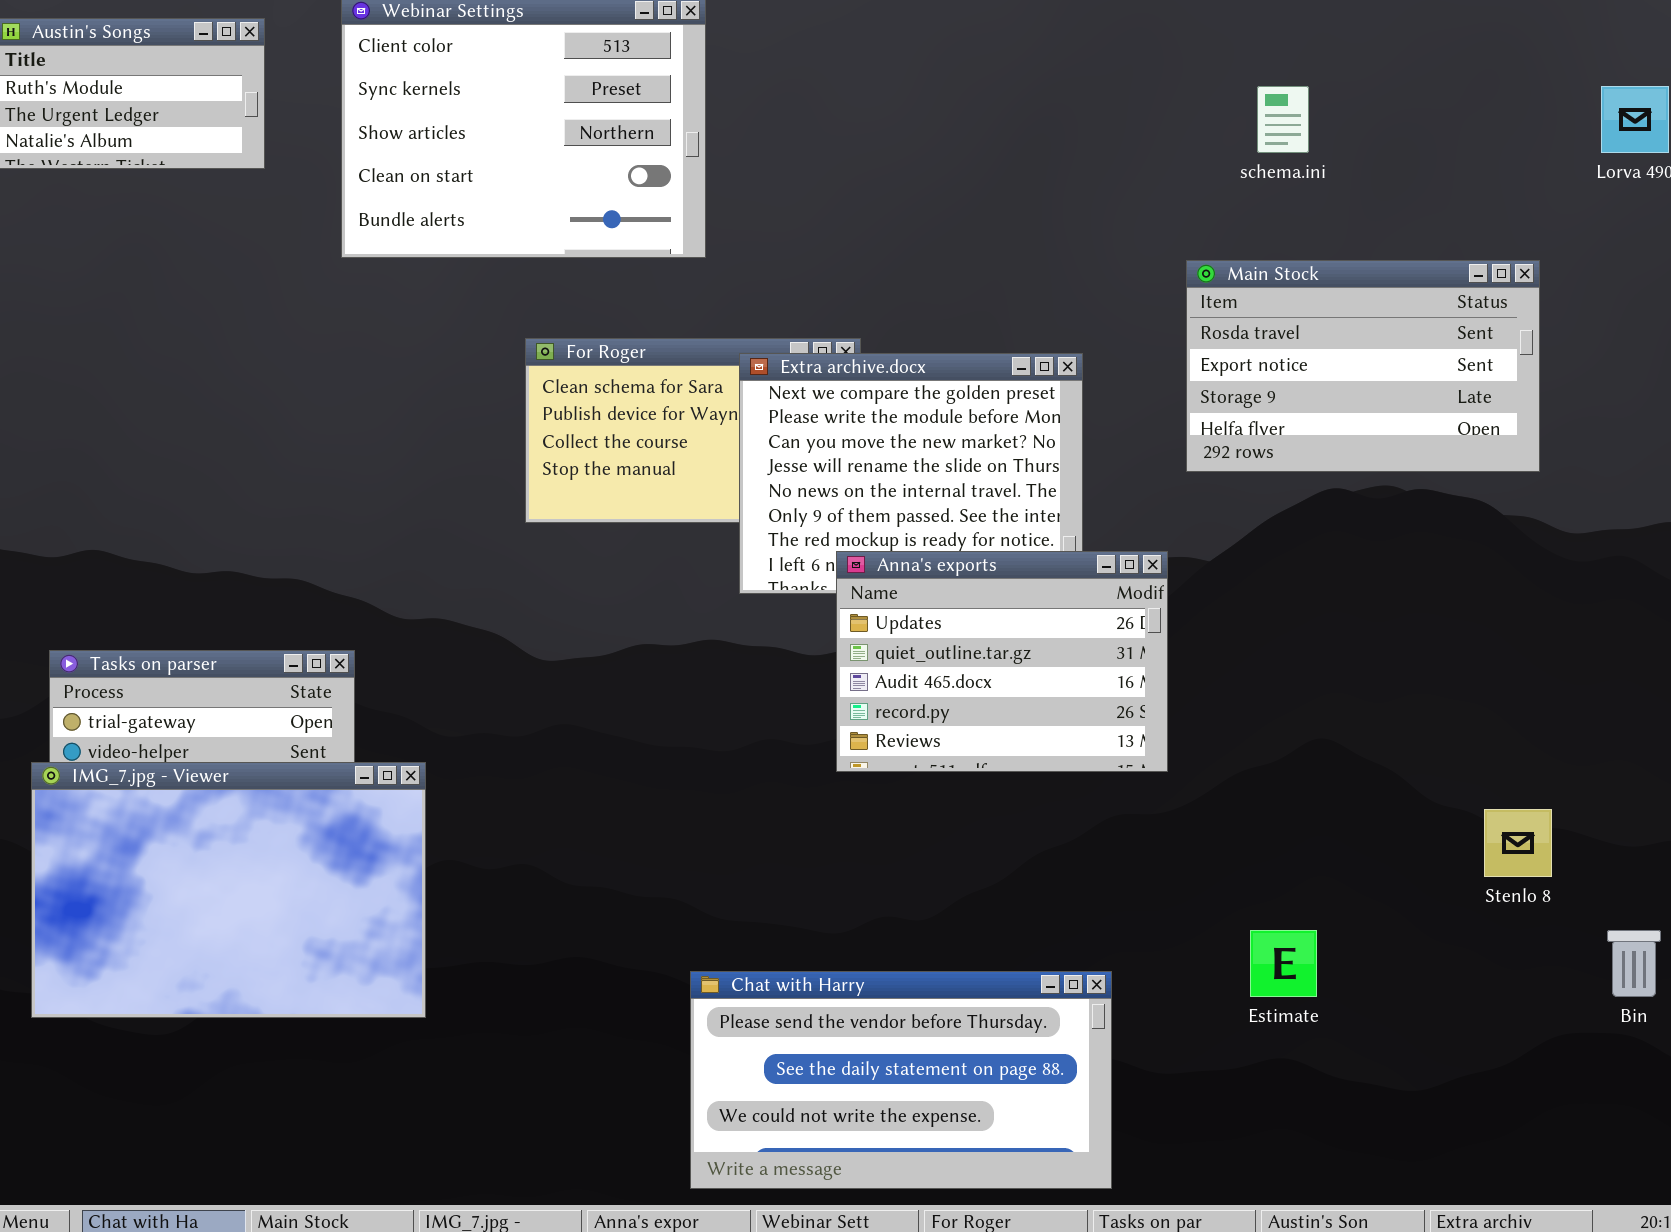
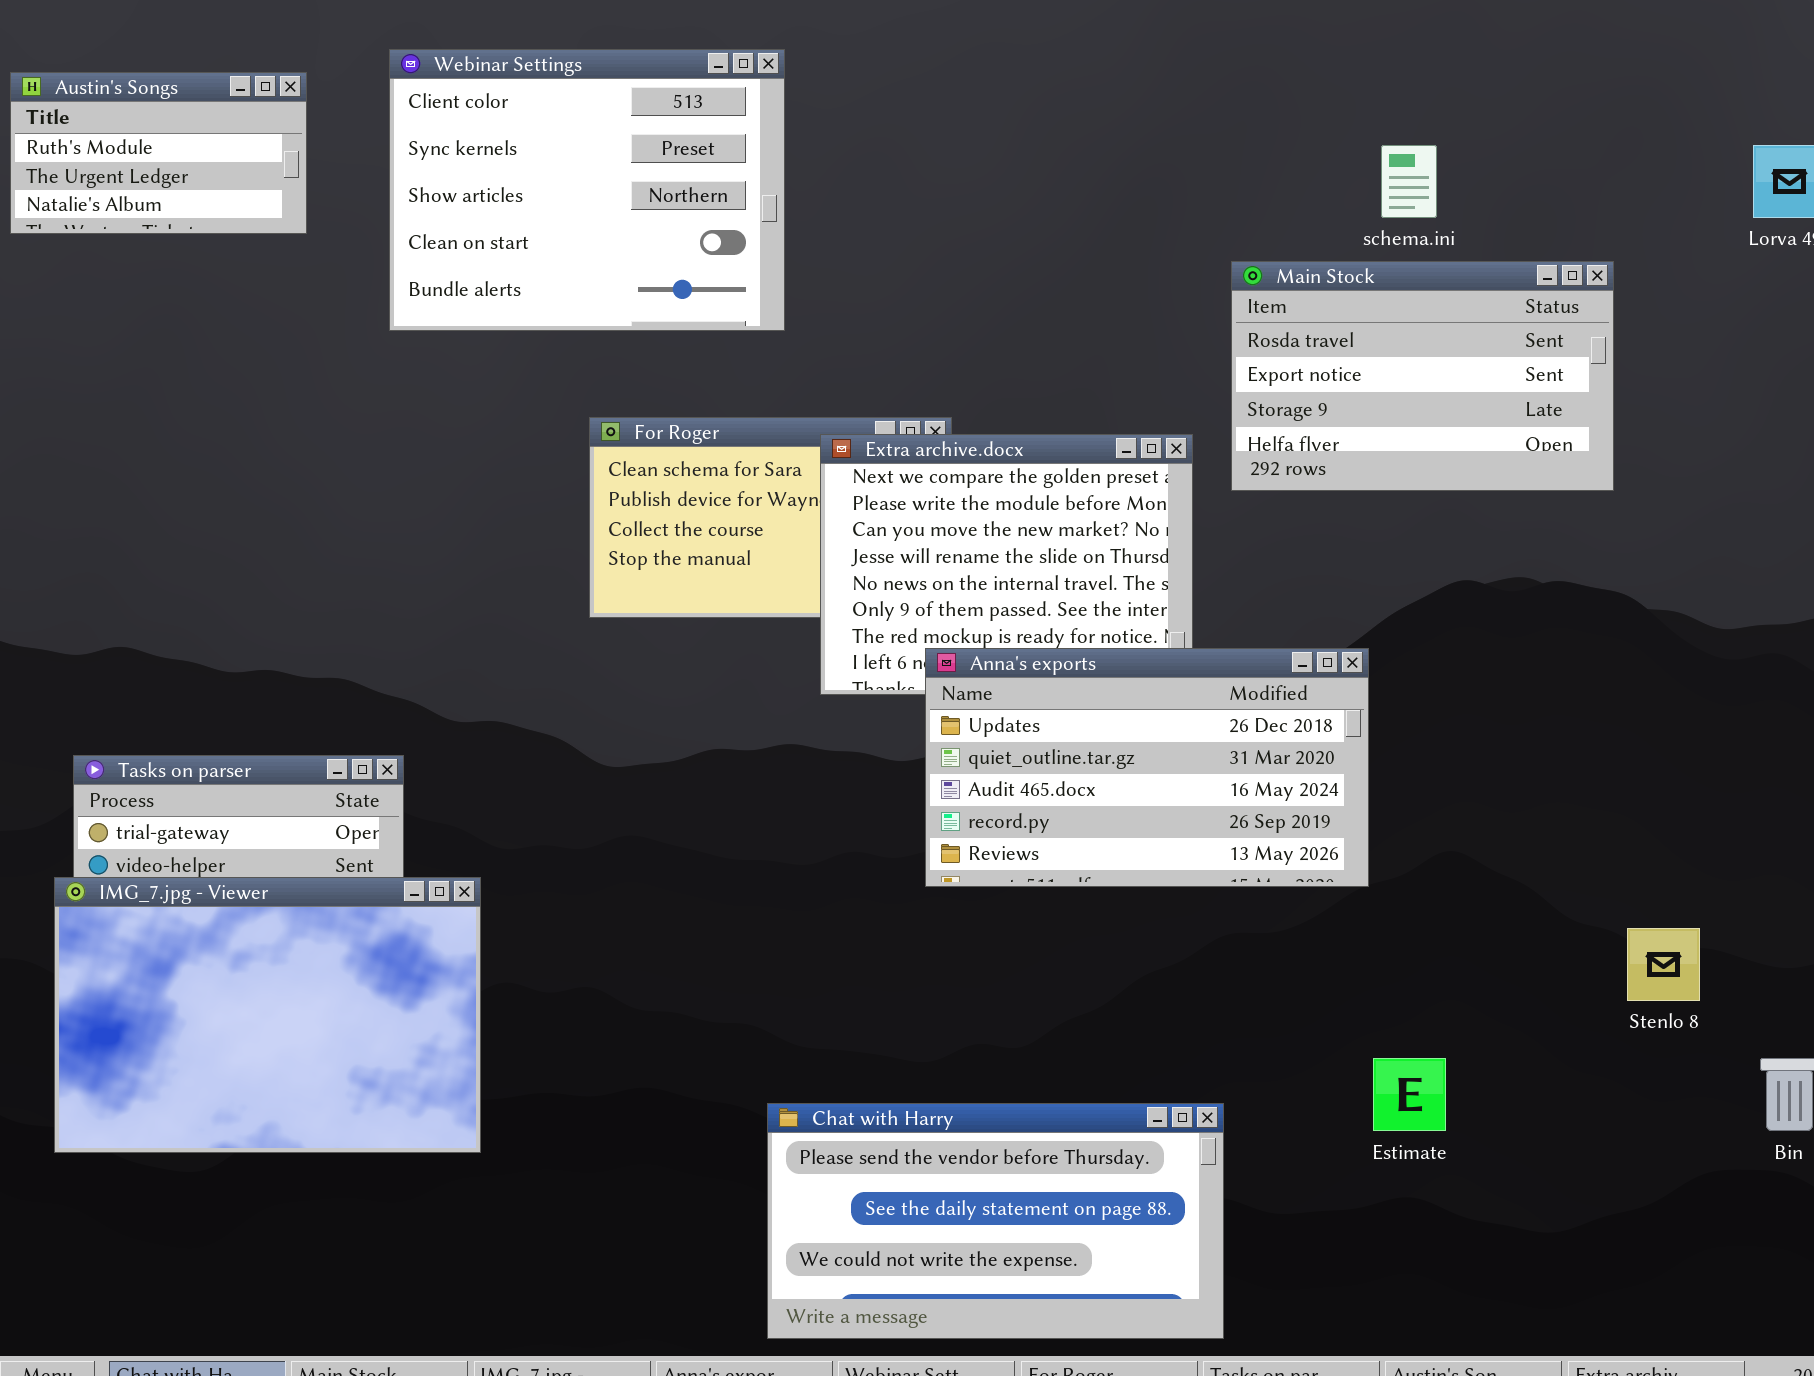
Main Stock: [1186,260,1540,472] -> [1231,261,1614,491], moved
Anna's exports: [836,551,1168,772] -> [925,648,1369,887], resized

